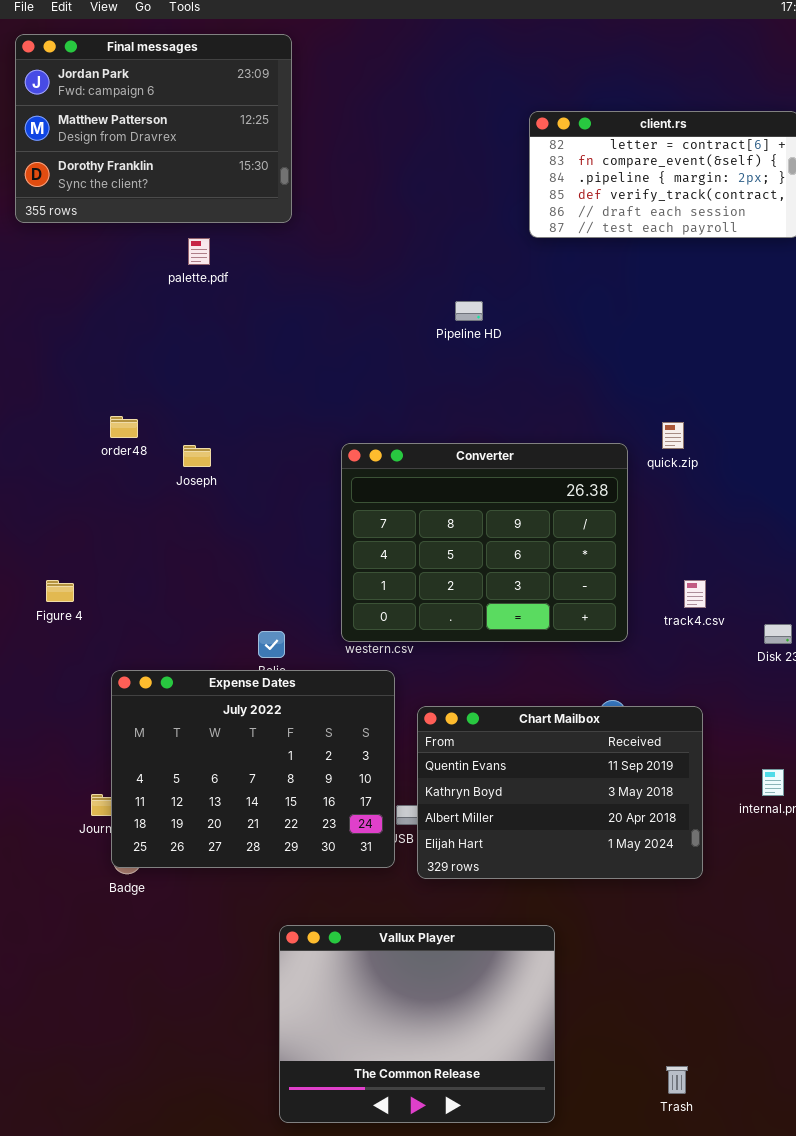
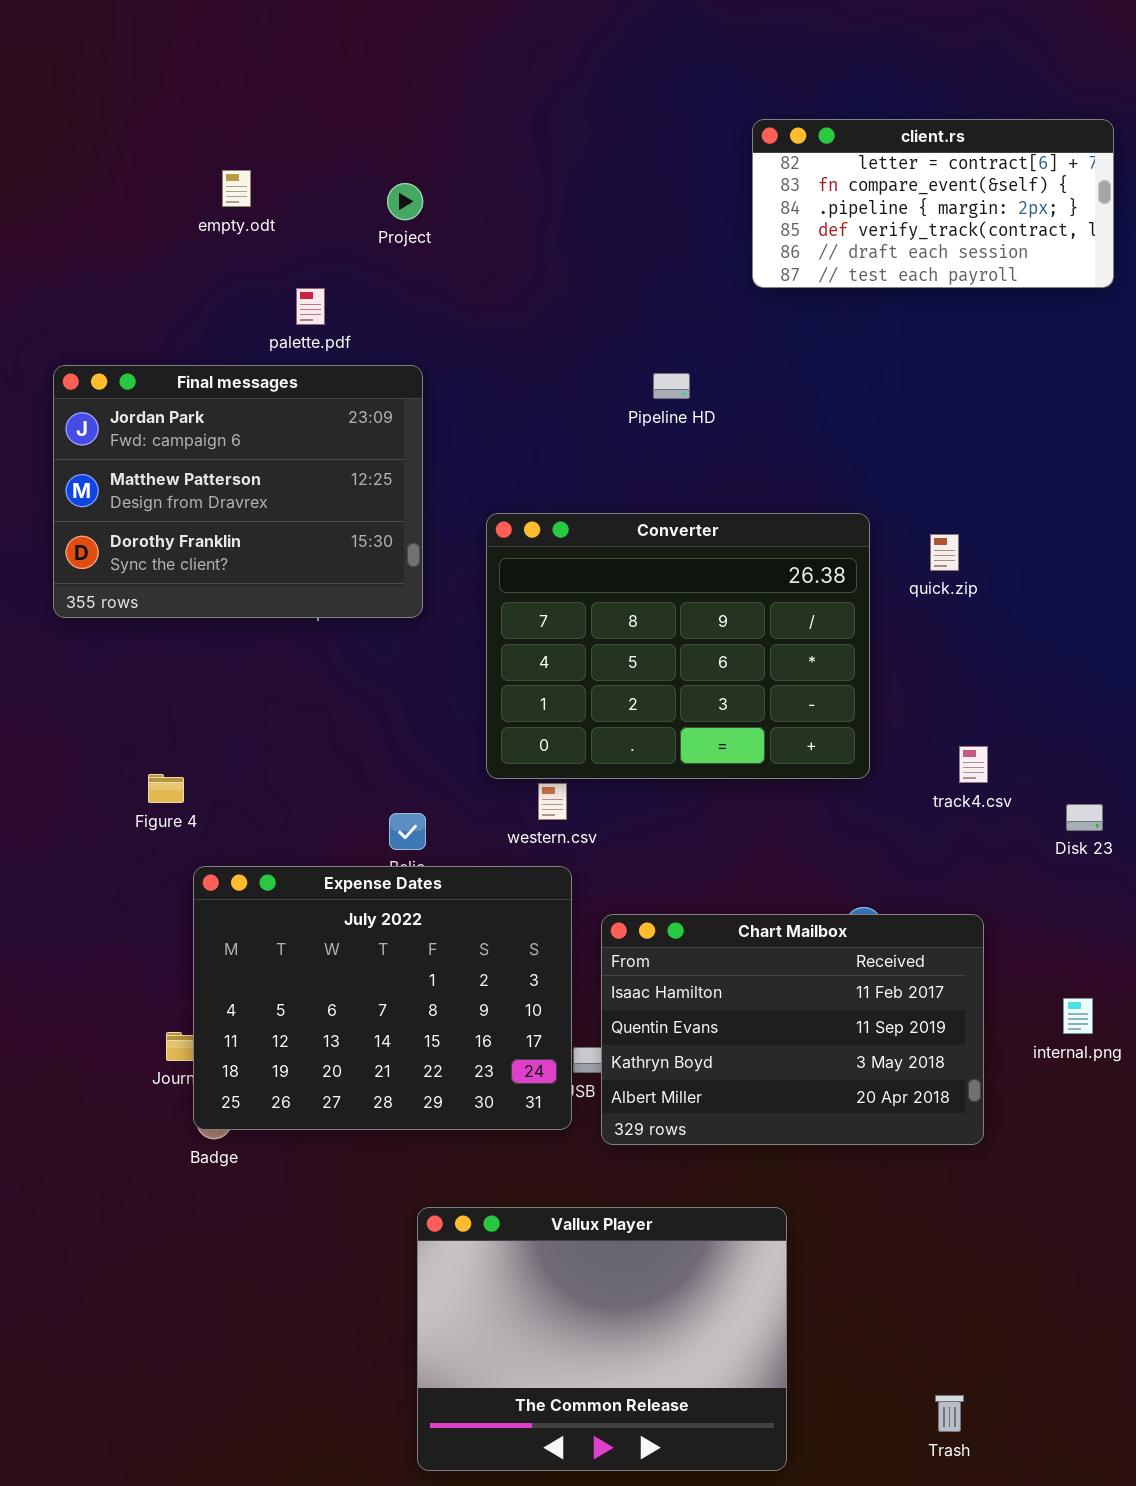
Final messages: [15,34,292,223] -> [53,365,423,618], moved
Converter: [341,443,628,642] -> [486,513,870,779], moved
Figure 4: [46,580,74,602] -> [148,774,184,803], moved
Chart Mailbox: [417,706,703,879] -> [601,914,984,1145], scrolled up 1 row

